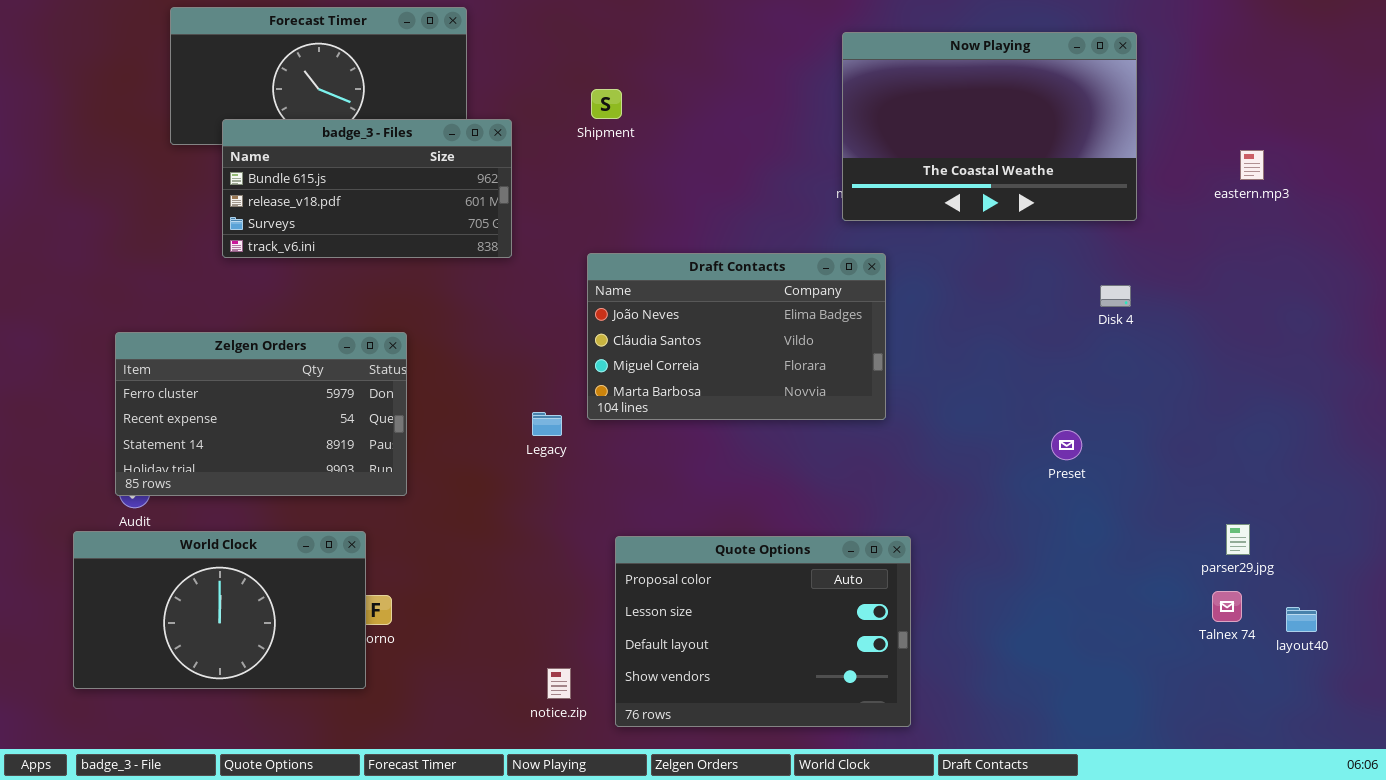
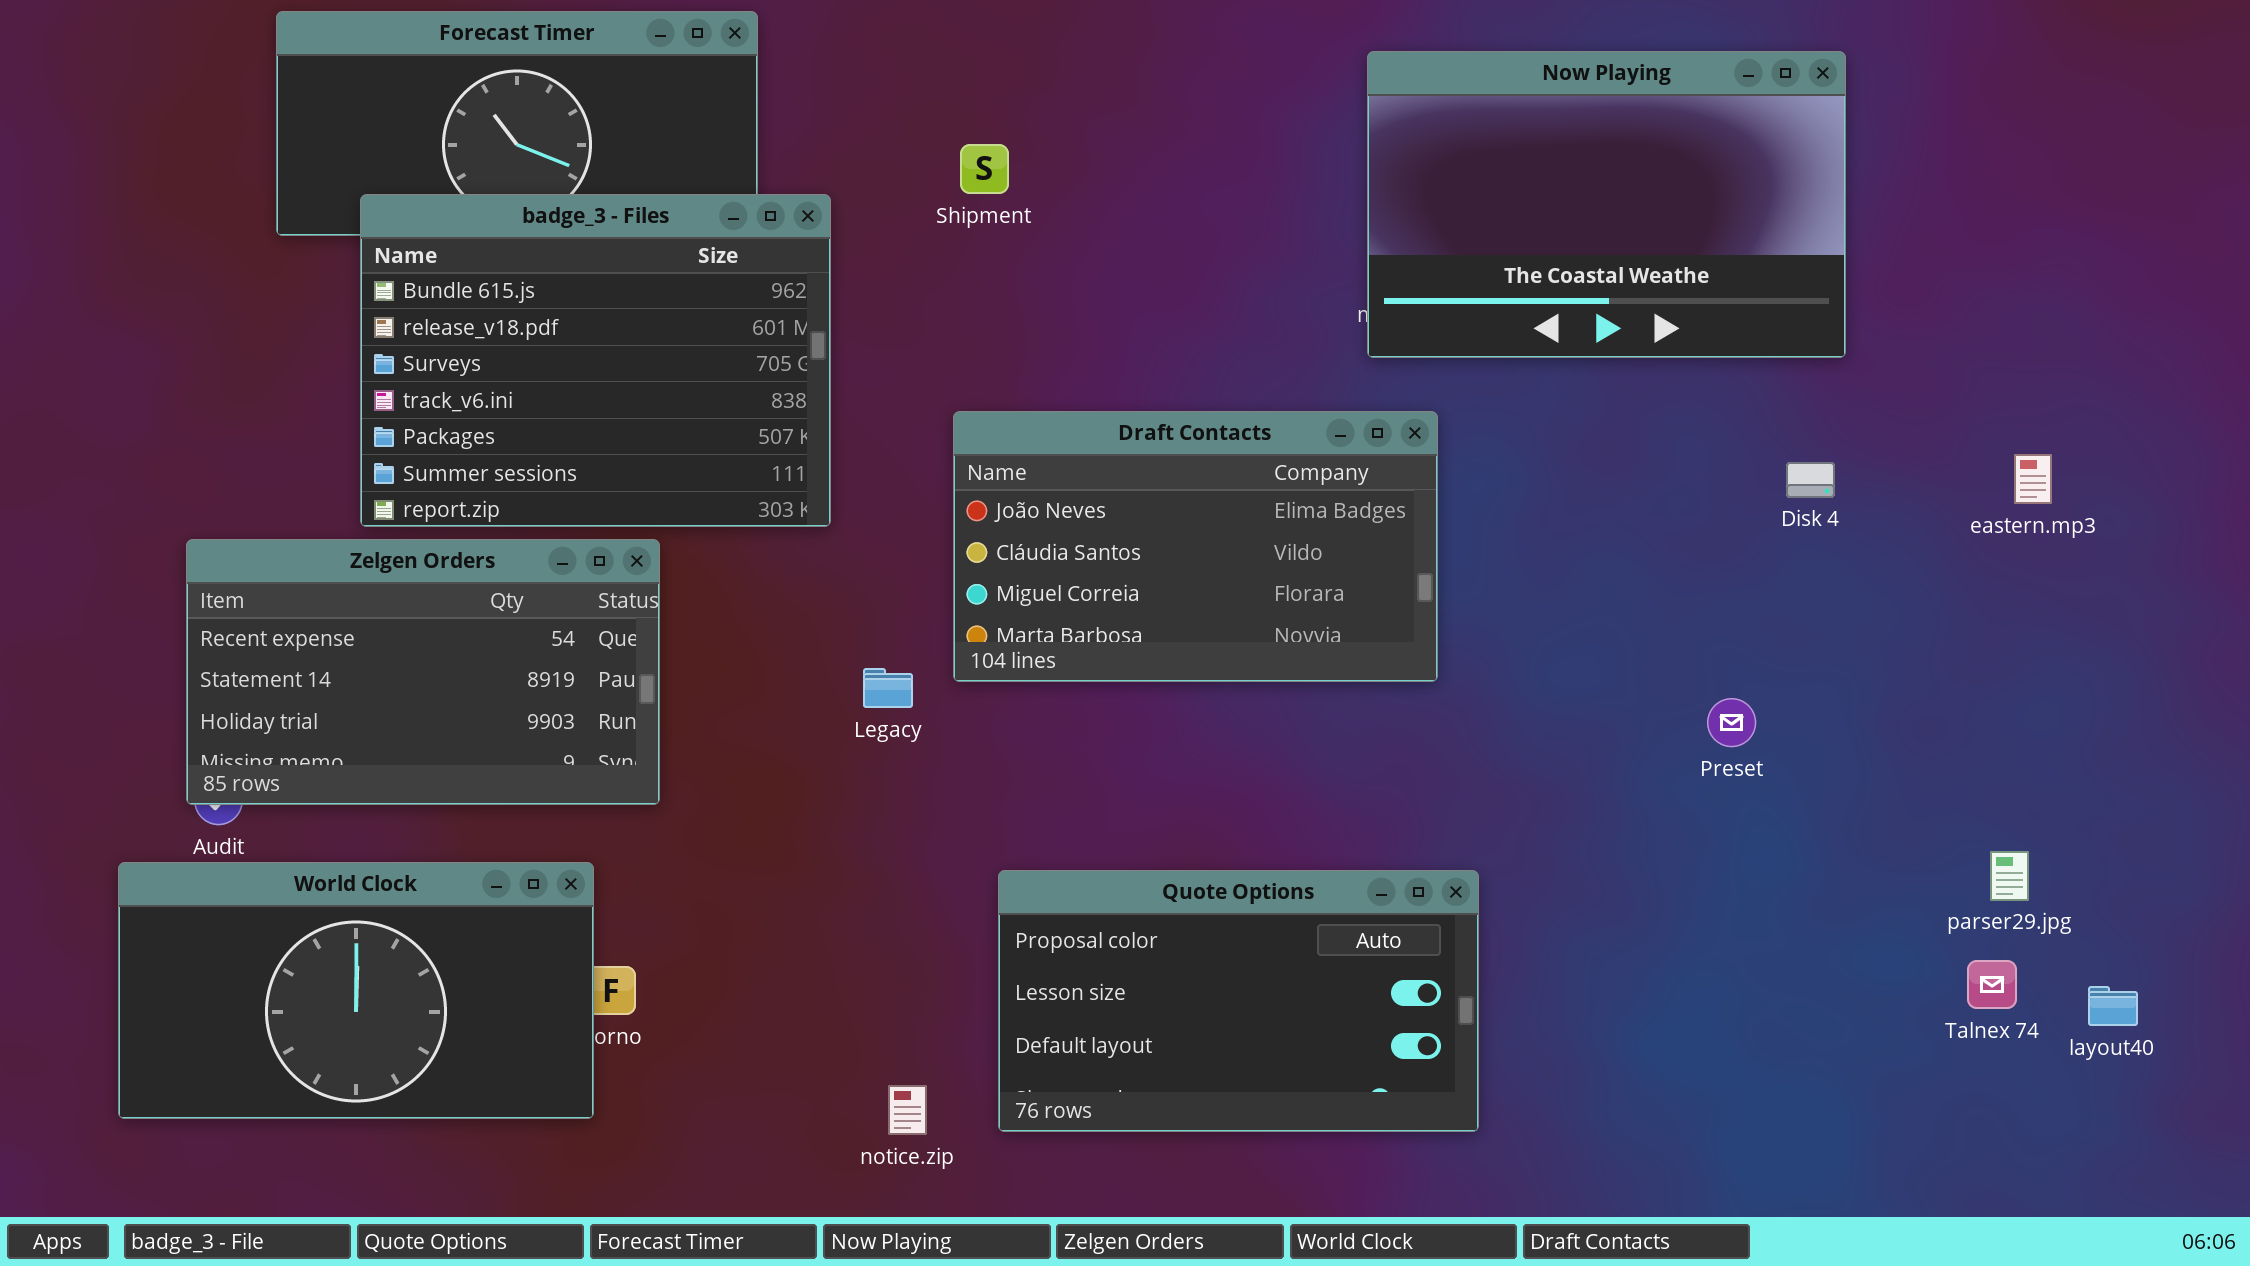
badge_3 - Files: [222,119,512,258] -> [360,194,831,527], resized
eastern.mp3: [1240,150,1264,180] -> [2014,454,2052,504], moved
Zelgen Orders: [115,332,407,496] -> [186,539,660,805], scrolled down 1 row
Quote Options: [615,536,911,727] -> [998,870,1479,1132], resized

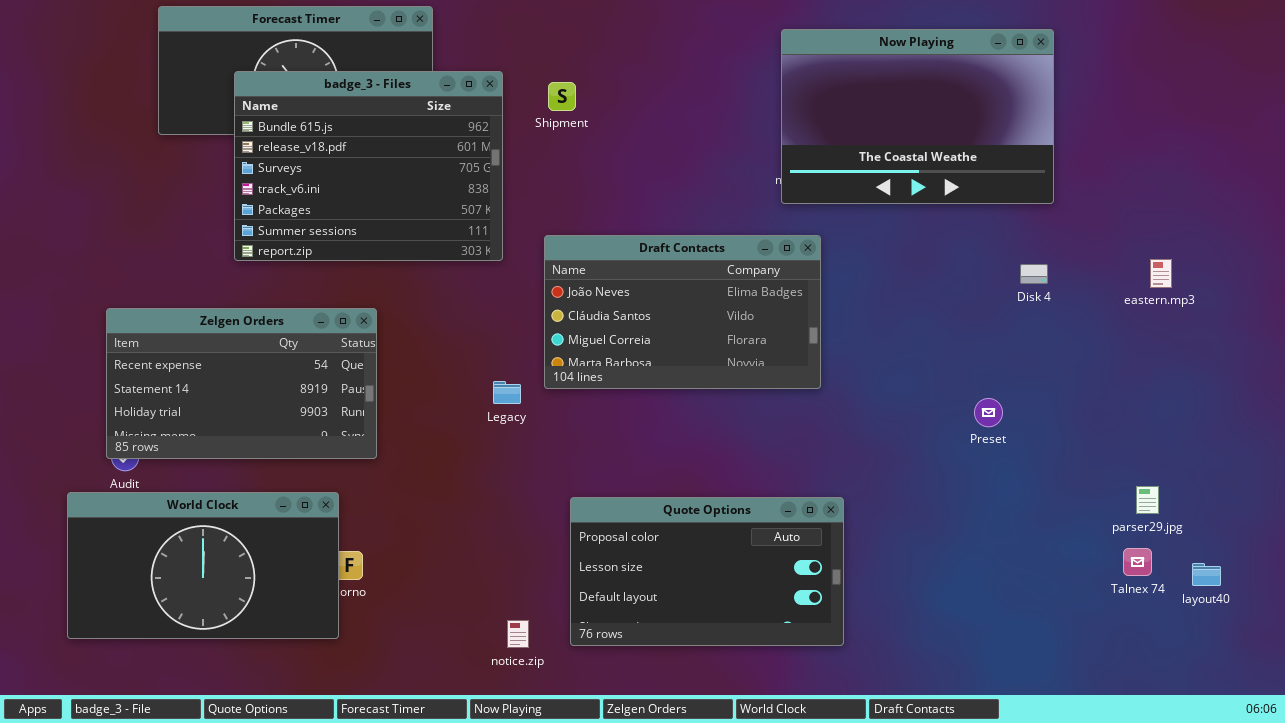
badge_3 - Files: [360,194,831,527] -> [234,71,503,261], moved

